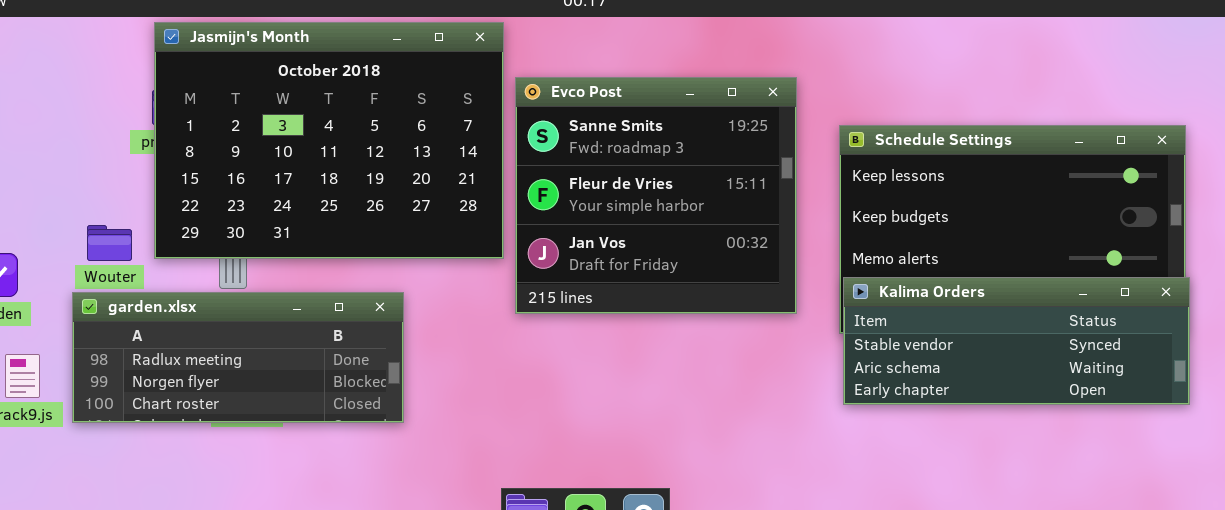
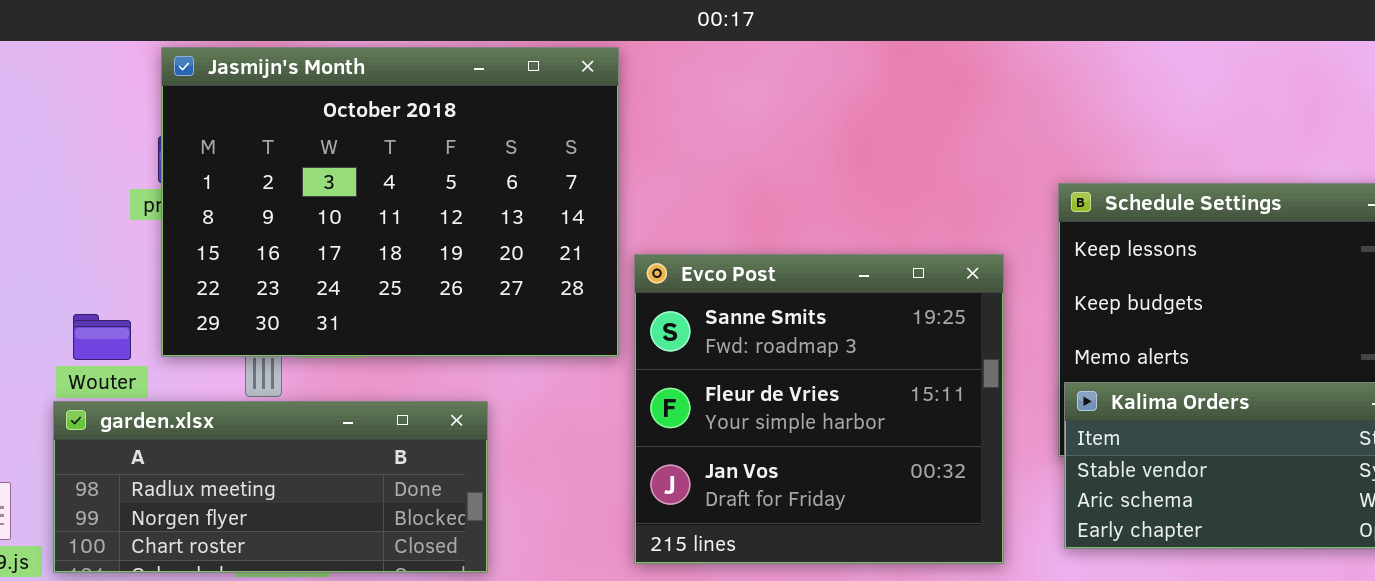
Evco Post: [515,77,797,314] -> [634,254,1004,564], moved

